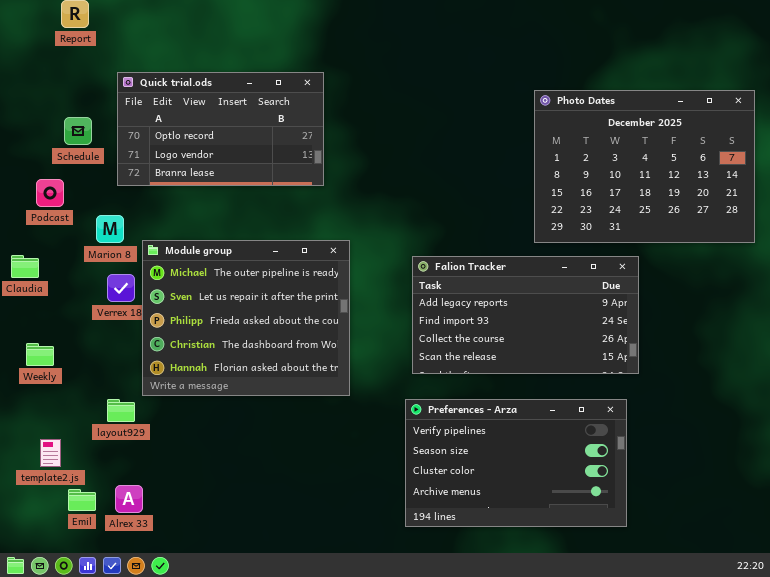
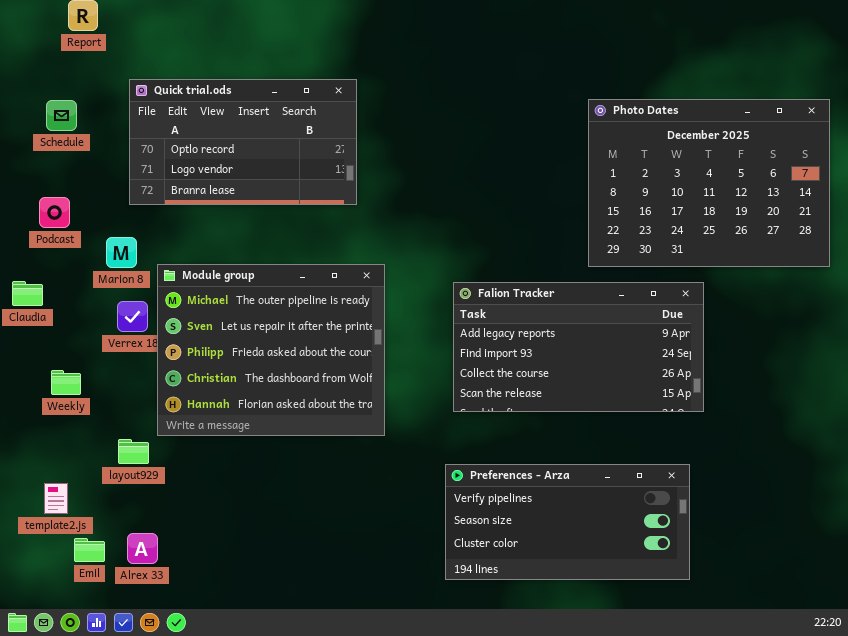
Schedule: [64,117,92,145] -> [46,100,77,131], moved
Weekly: [26,343,54,366] -> [51,370,81,395], moved
Preferences - Arza: [405,399,627,527] -> [445,464,690,580], resized

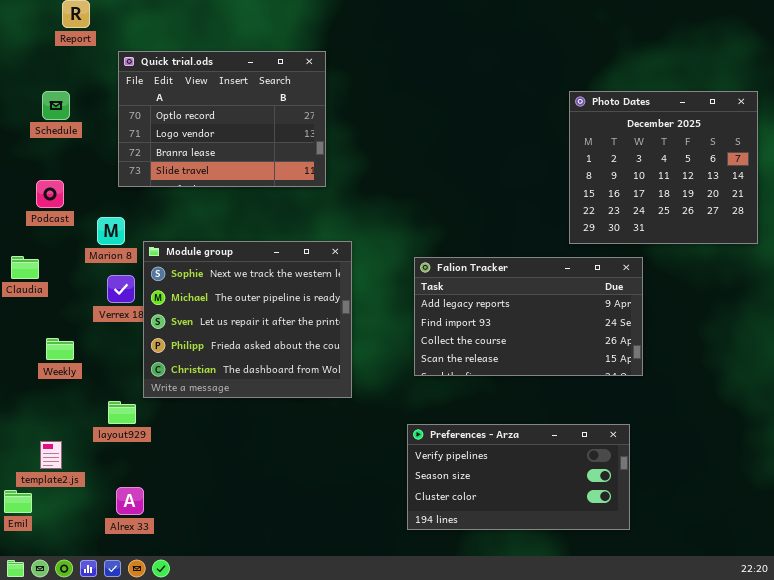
Quick trial.ods: [129,79,357,205] -> [118,51,326,187], resized
Photo Dates: [588,99,830,267] -> [569,91,758,244], resized
Module group: [157,264,385,436] -> [143,241,352,398], scrolled up 1 row
Emil: [74,538,105,562] -> [4,490,32,513], moved

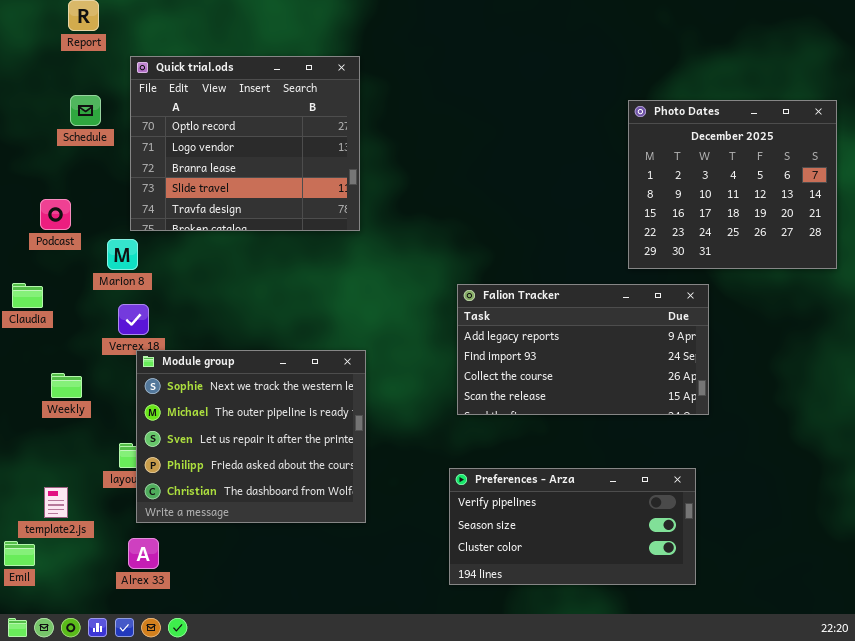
Quick trial.ods: [118,51,326,187] -> [130,56,360,231], resized
Schedule: [42,91,70,120] -> [70,95,101,126], moved
Module group: [143,241,352,398] -> [136,350,366,523], moved

